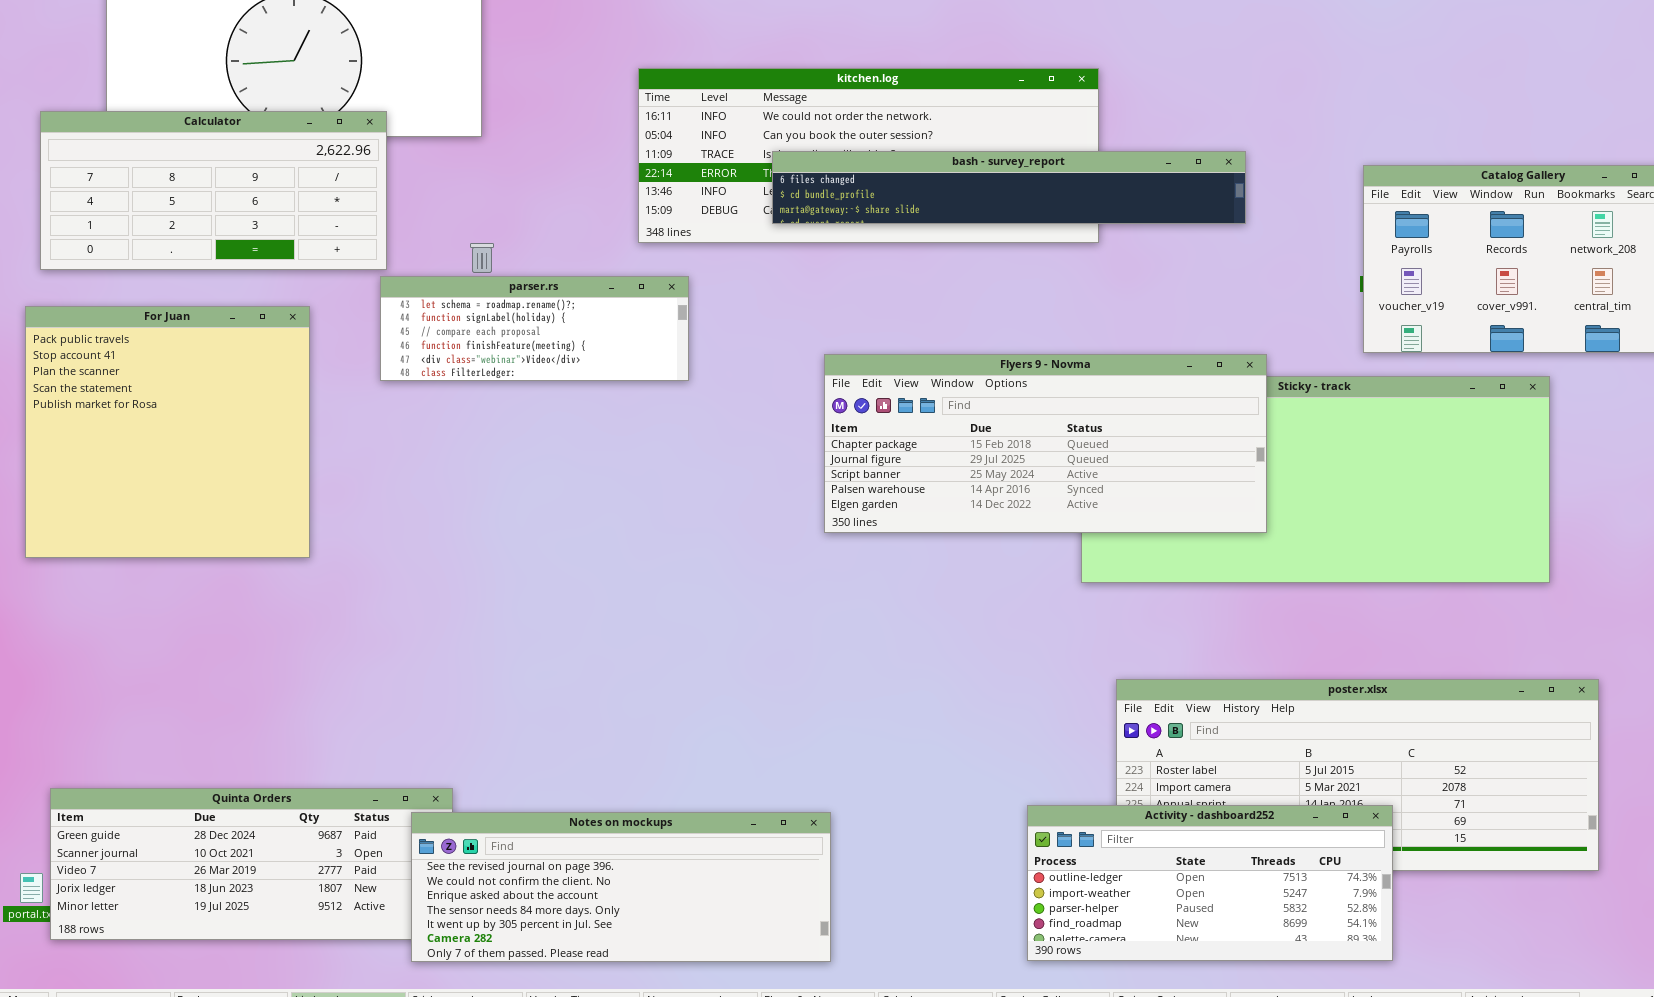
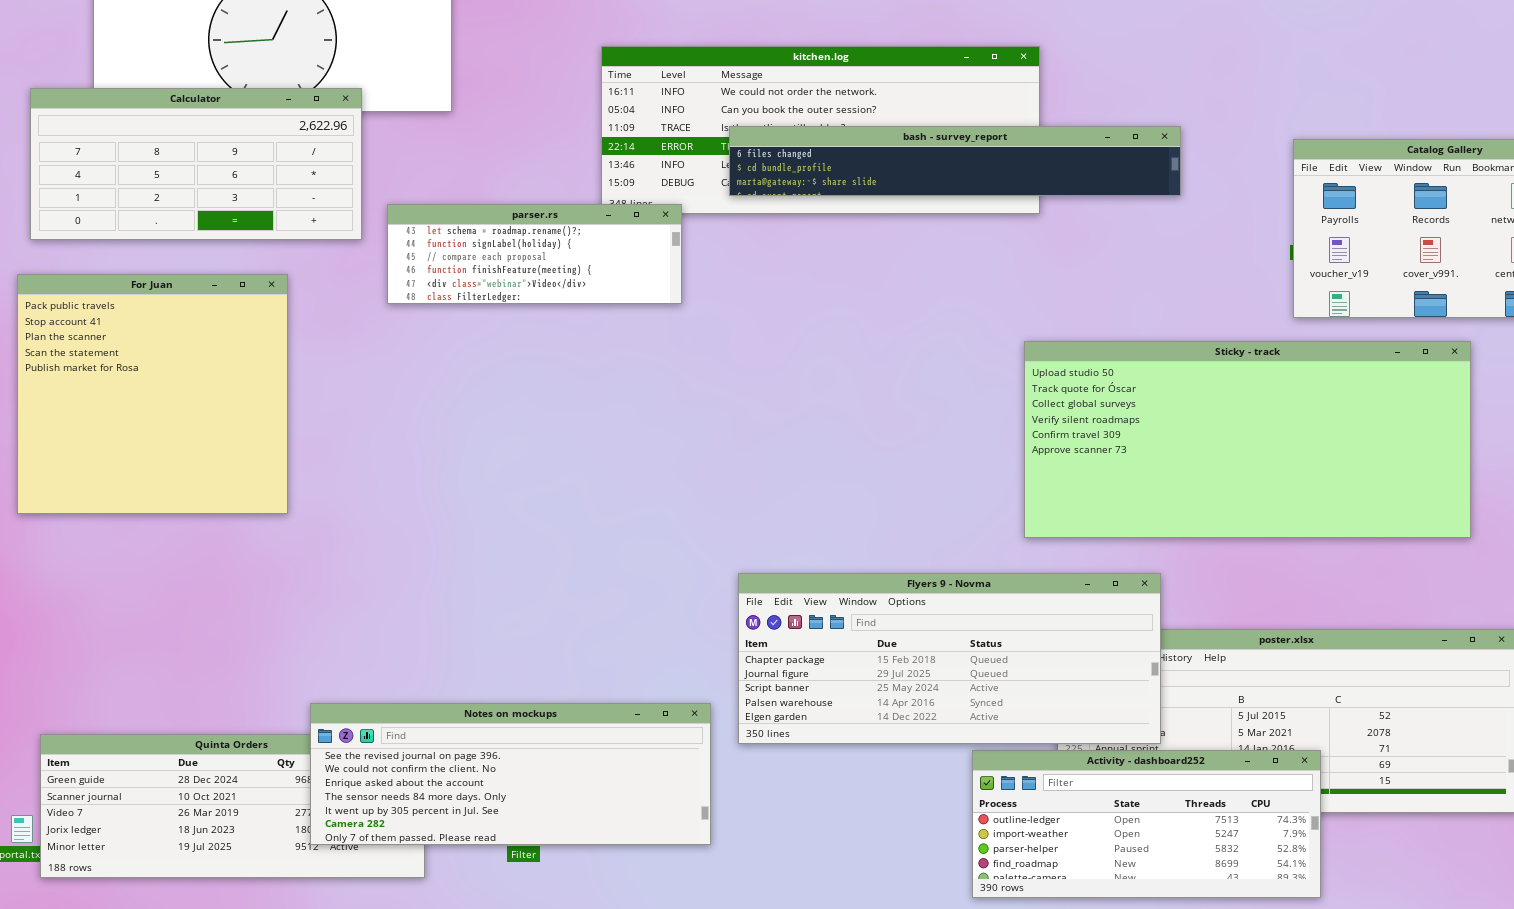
parser.rs: [380,276,689,381] -> [387,204,682,304], moved
Flyers 9 - Novma: [824,354,1267,533] -> [738,573,1161,744], moved
Notes on mockups: [411,812,831,962] -> [310,703,711,845], moved

